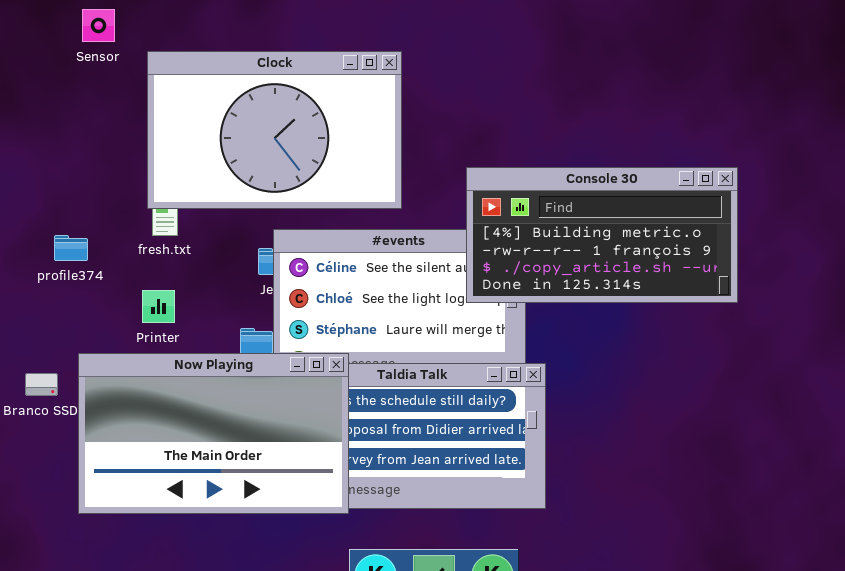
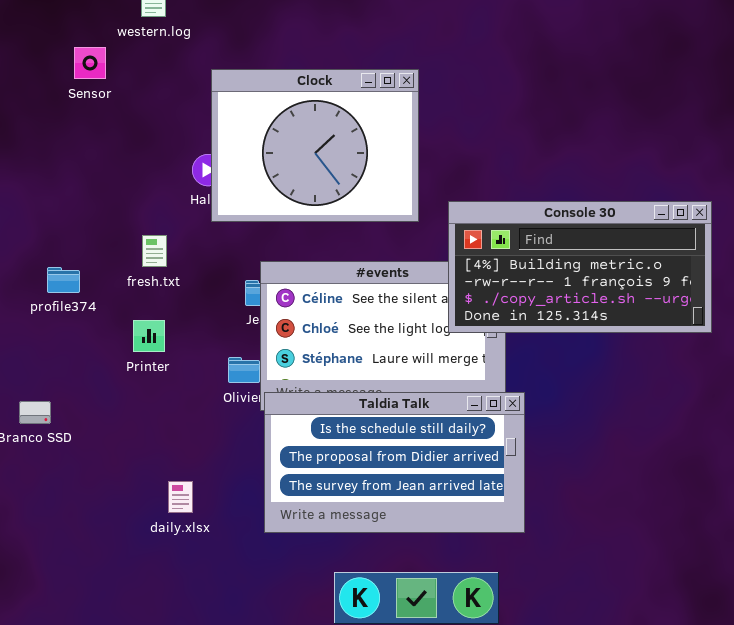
Clock: [147,51,402,209] -> [211,69,419,222], moved, resized
Now Playing: [78,353,349,514] -> none, closed

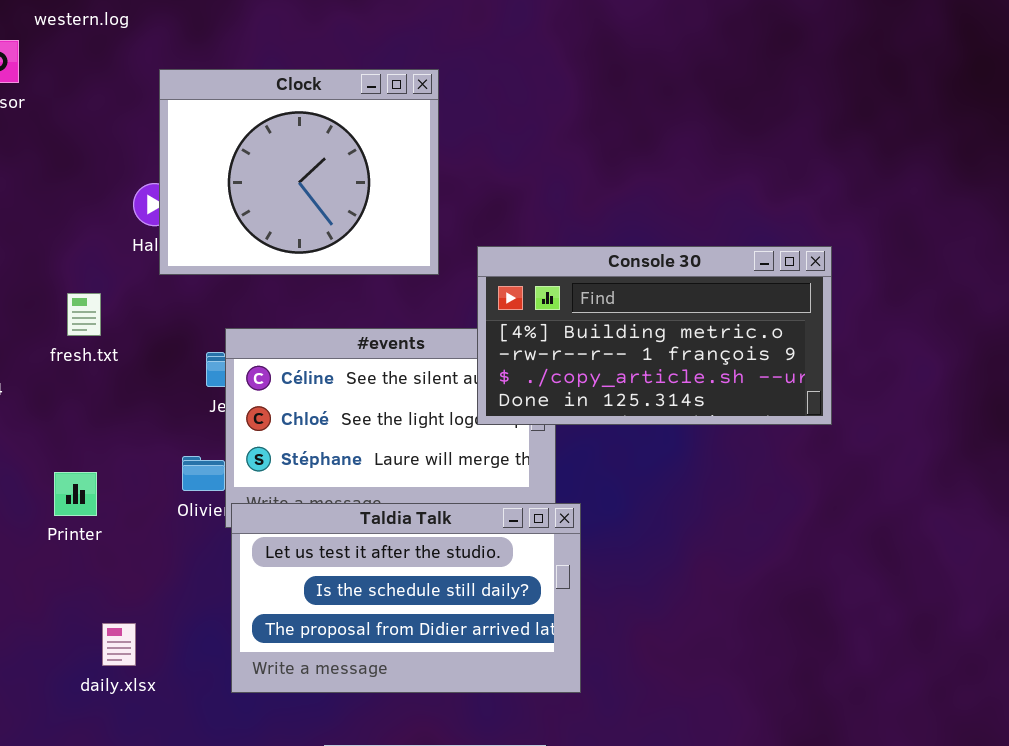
Printer: [133,320,165,352] -> [54,472,97,516], moved
Taldia Talk: [264,392,525,533] -> [231,503,581,693], scrolled up 1 row

